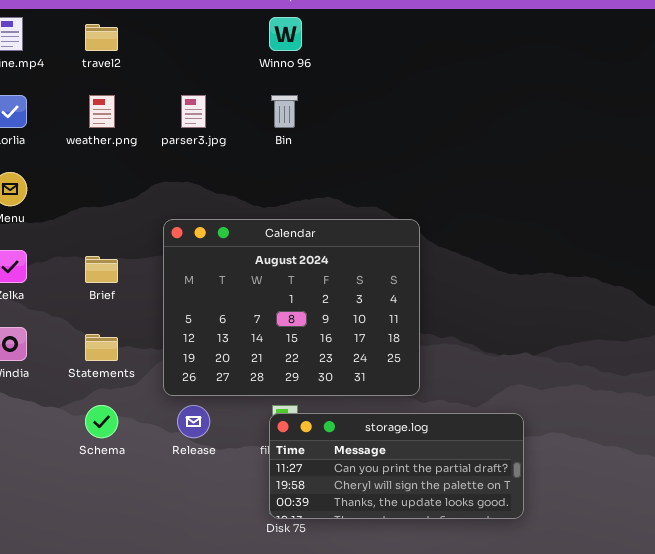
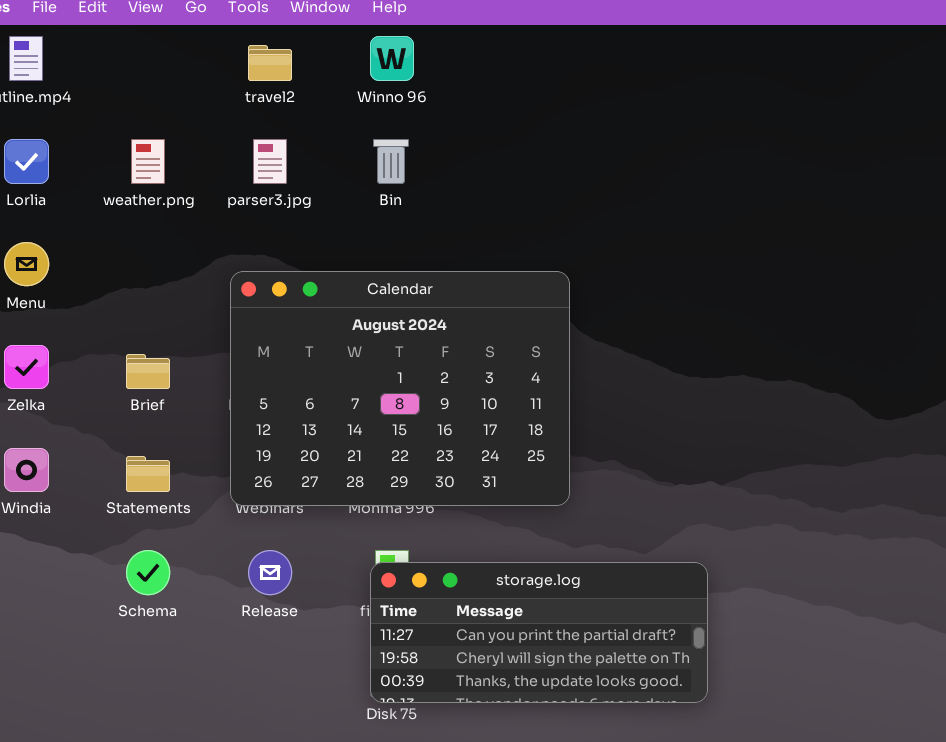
travel2: [85,24,118,51] -> [248,45,292,81], moved
Calendar: [163,219,420,396] -> [230,271,570,506], moved

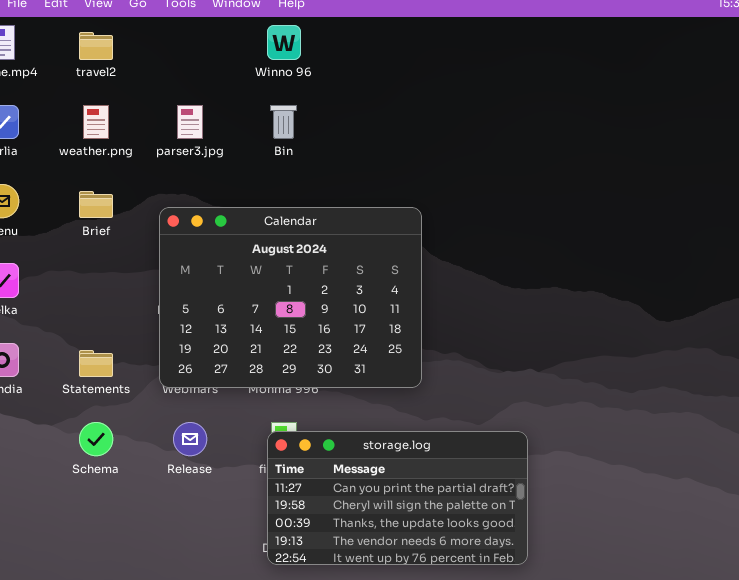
travel2: [248,45,292,81] -> [79,32,113,60], moved
Brief: [126,354,170,389] -> [79,191,113,218], moved
storage.log: [370,562,708,703] -> [267,431,528,565], resized

